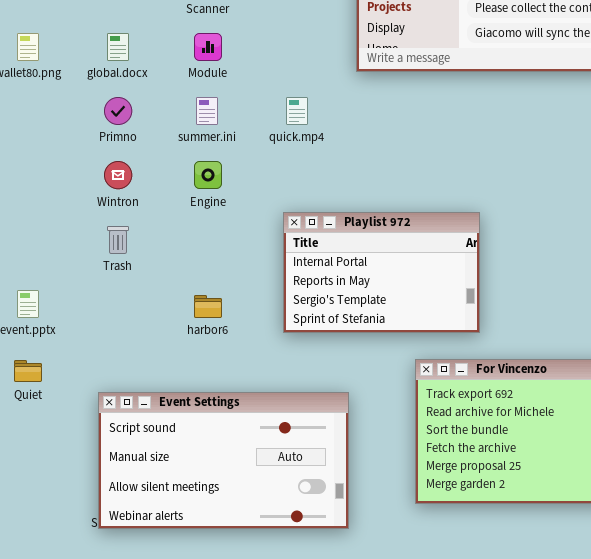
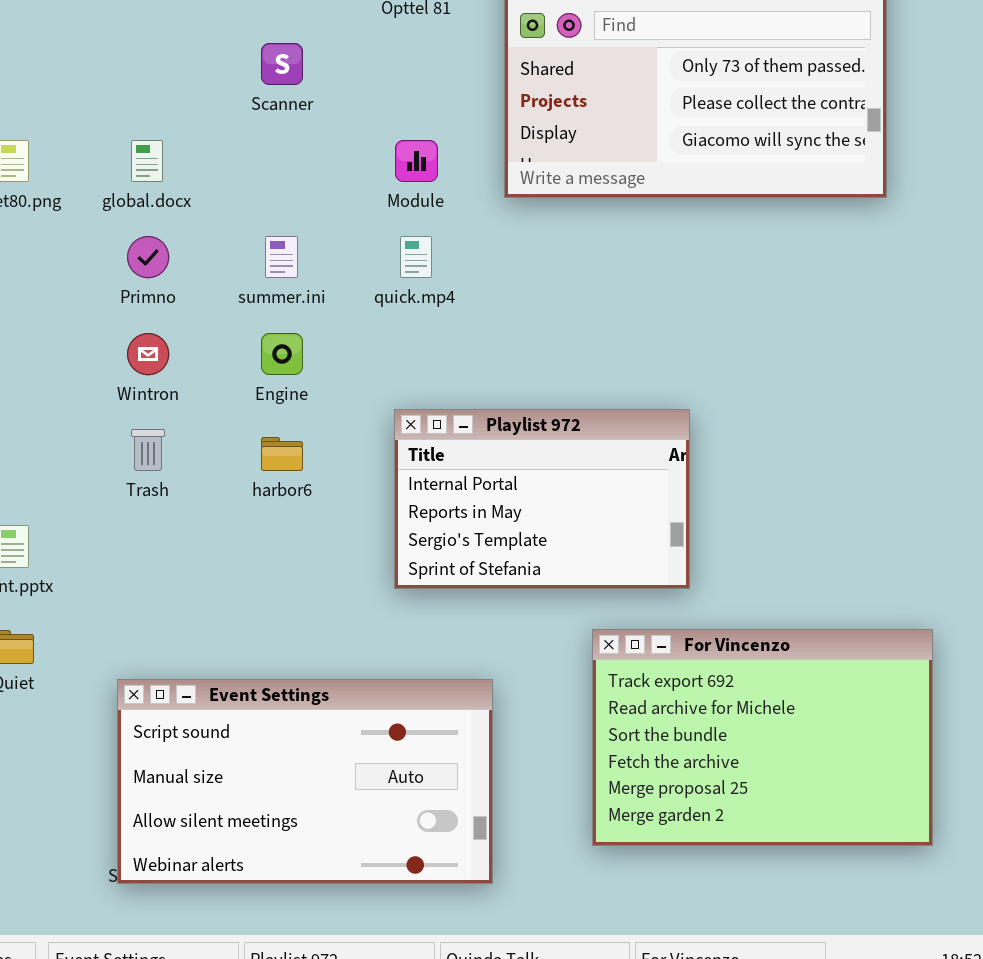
Module: [194,33,222,61] -> [395,140,438,182], moved
harbor6: [194,295,222,318] -> [261,437,303,471], moved

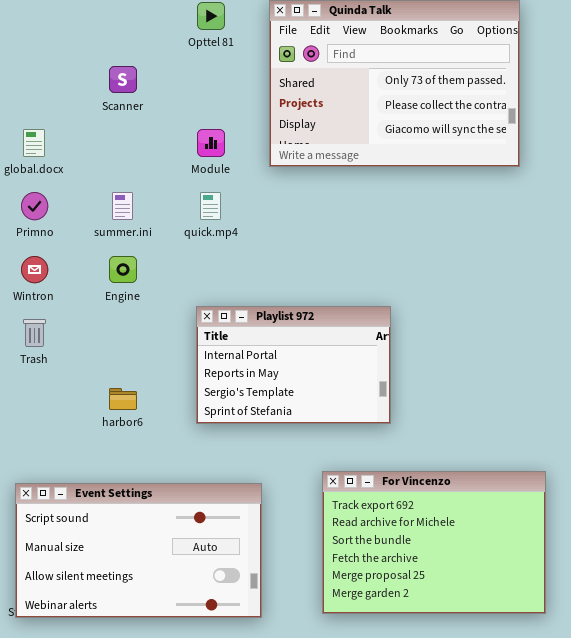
harbor6: [261,437,303,471] -> [109,388,137,410], moved
For Vincenzo: [592,629,933,846] -> [322,471,546,614], moved

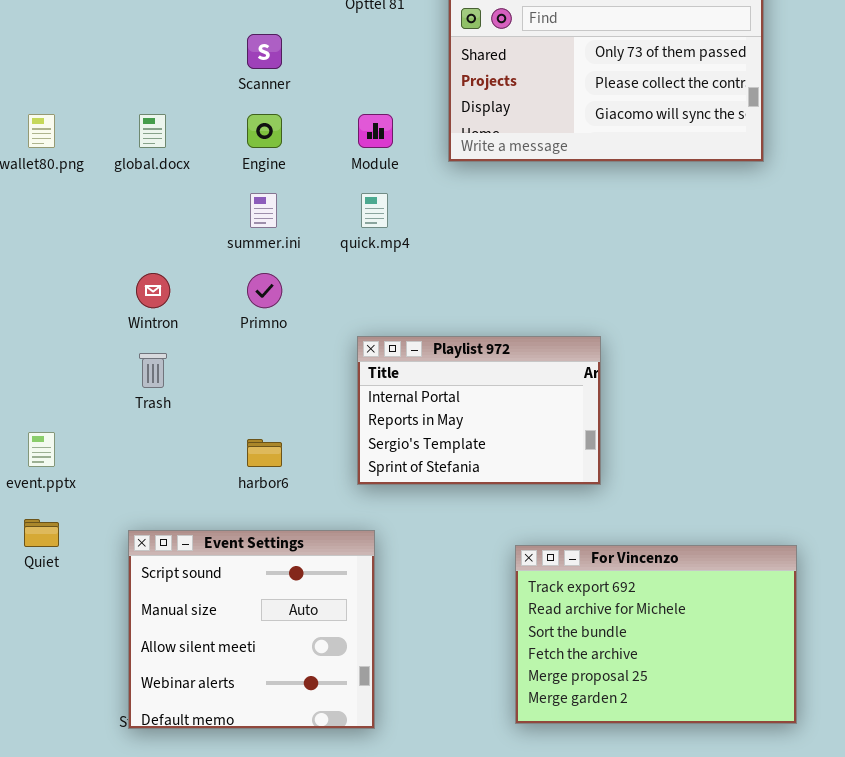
Primno: [21,192,48,220] -> [247,273,282,308], moved
Engine: [109,256,137,283] -> [247,114,282,148], moved
Event Settings: [15,483,262,618] -> [128,530,375,729], resized

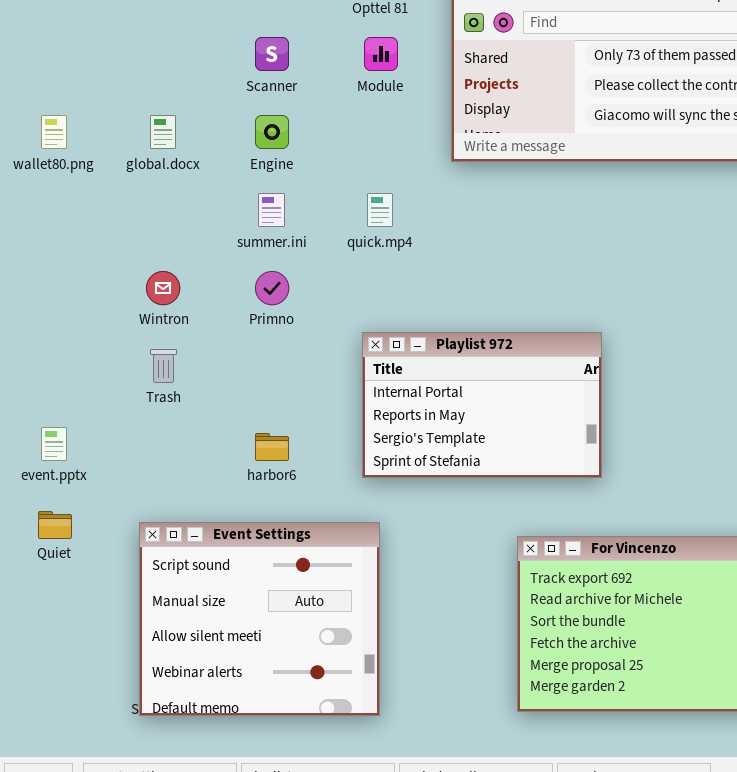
Module: [358,114,393,148] -> [364,37,398,71], moved

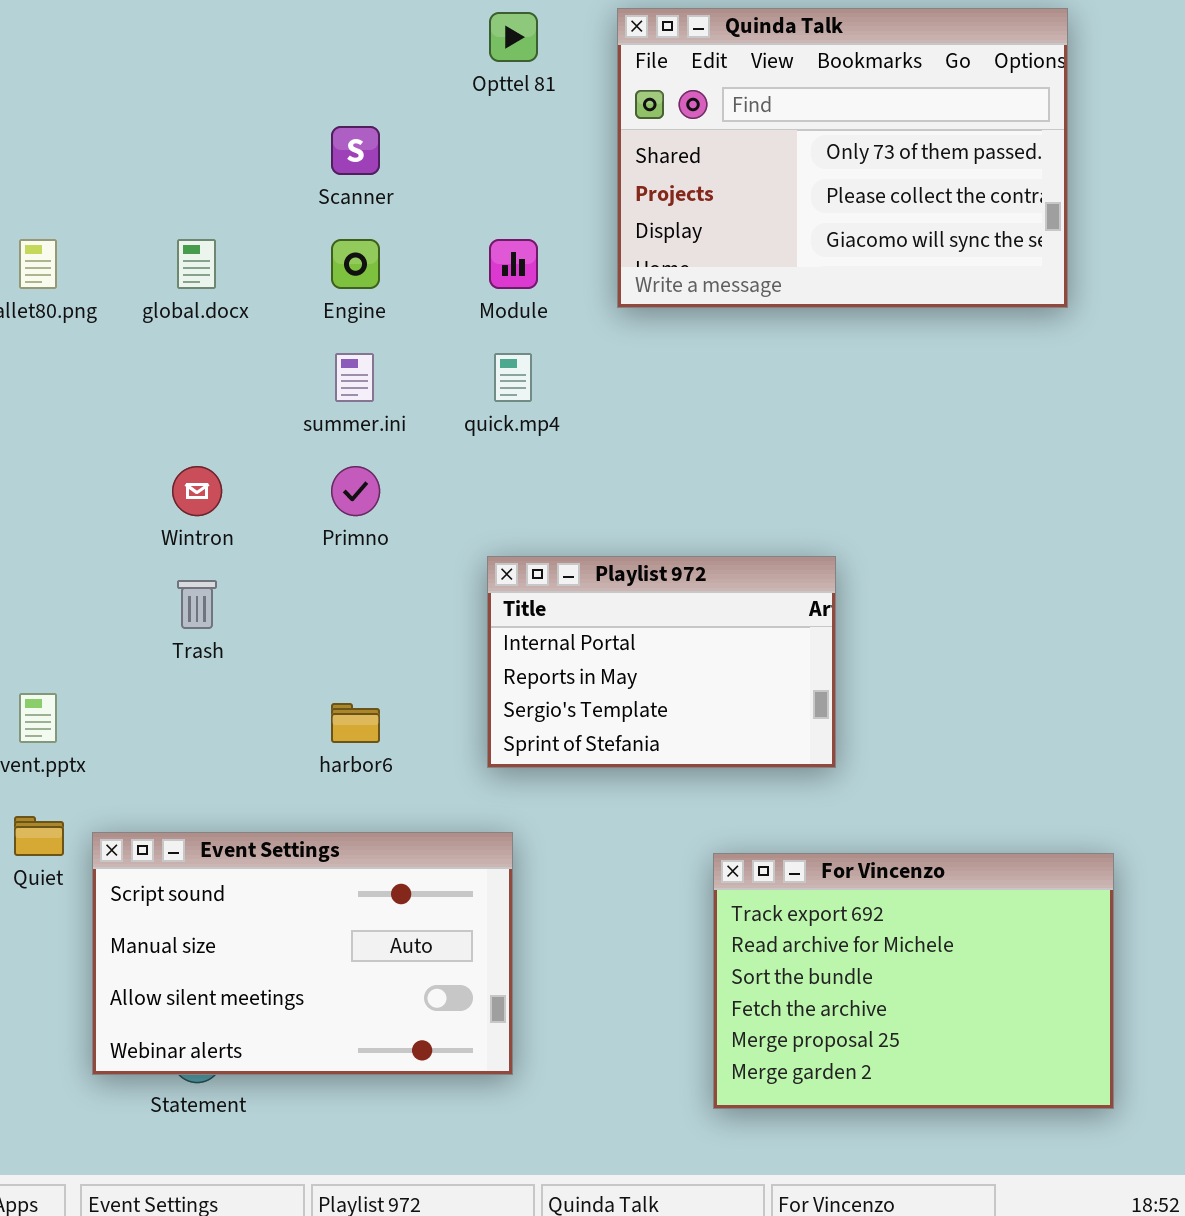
Module: [364,37,398,71] -> [489,239,538,289], moved
Event Settings: [139,522,380,716] -> [92,832,513,1075], resized

